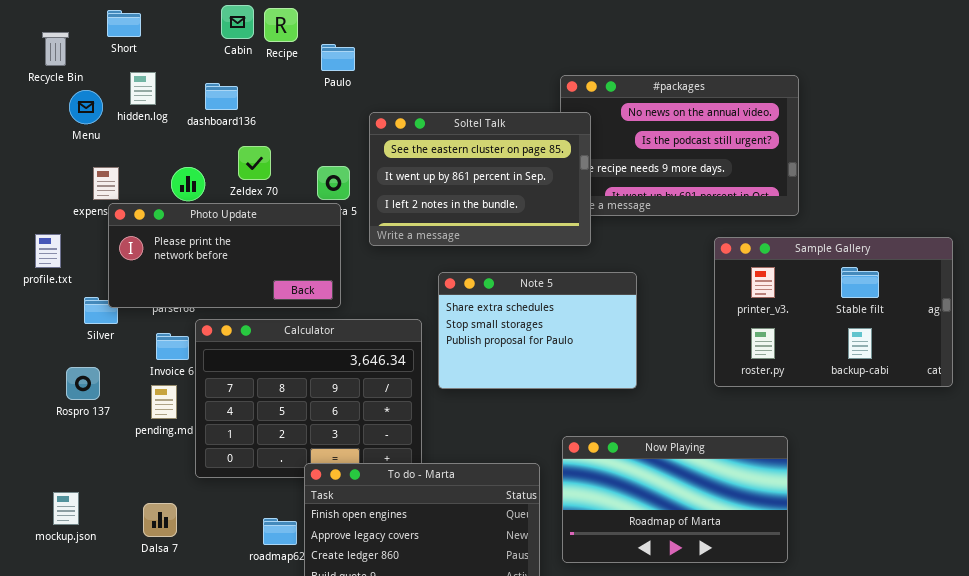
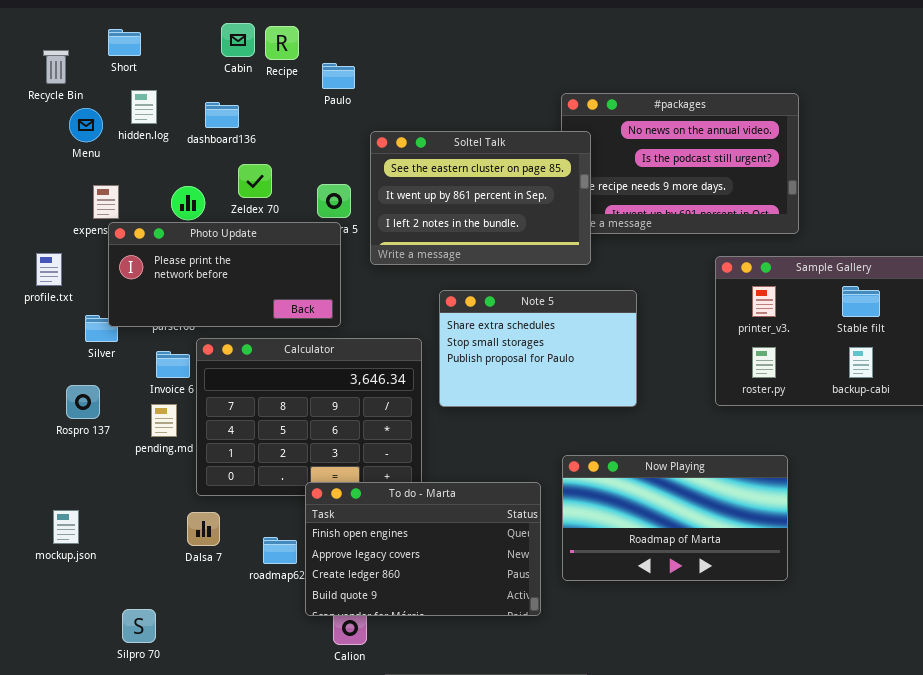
Dalsa 7: [143,503,177,537] -> [187,512,220,546], moved

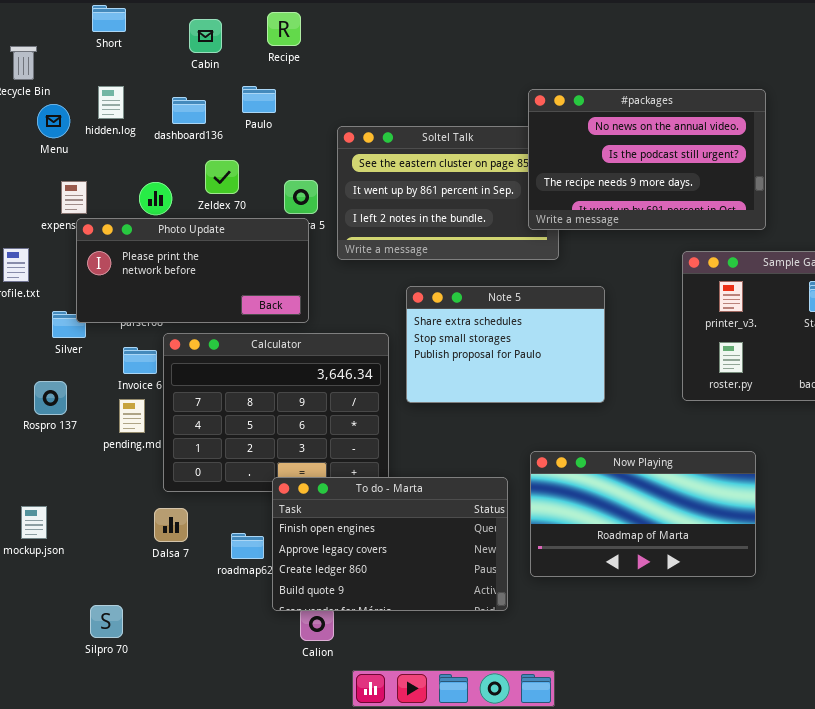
Recipe: [265,26,299,60] -> [267,12,301,46], moved
Short: [108,29,141,56] -> [92,5,126,32], moved
Paulo: [322,63,355,89] -> [242,86,276,113], moved
#packages: [561,93,799,234] -> [528,89,766,230], raised

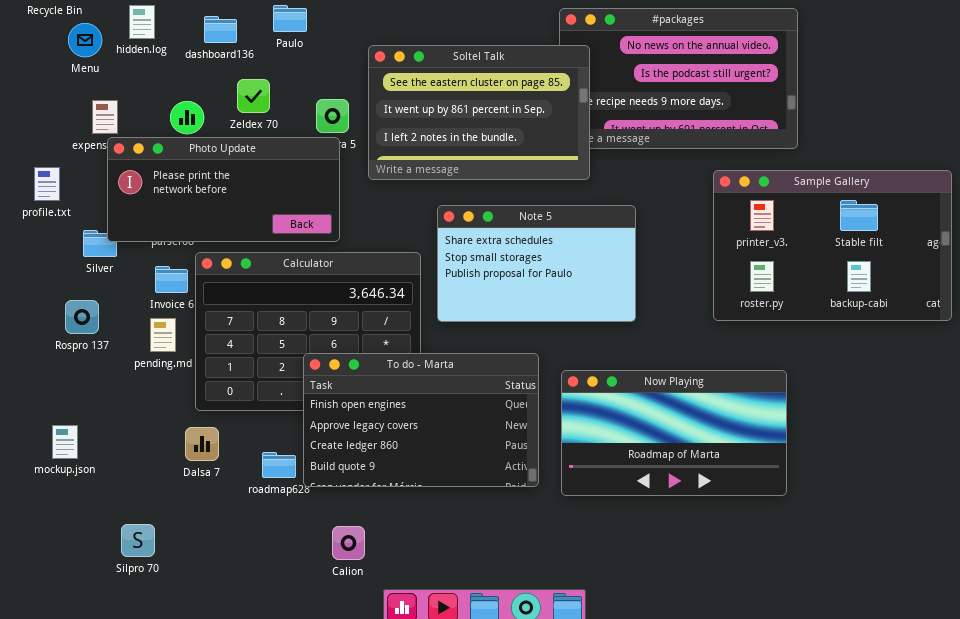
Soltel Talk: [337,126,559,260] -> [368,45,590,180], raised
To do - Marta: [272,477,508,611] -> [303,353,539,487], moved

